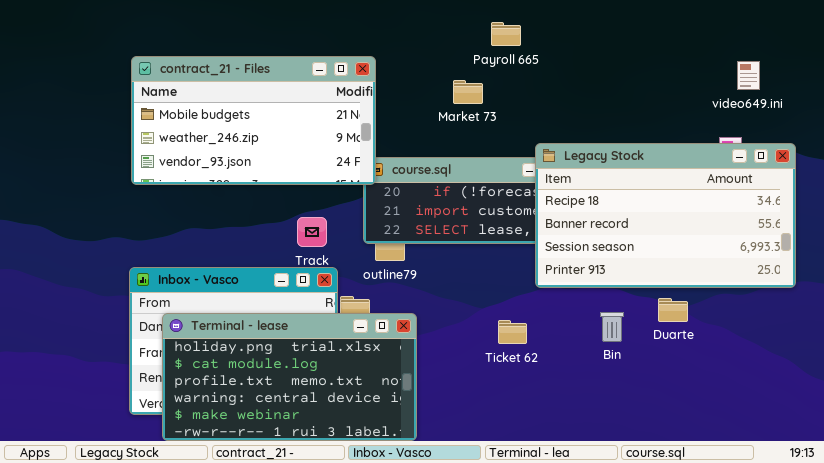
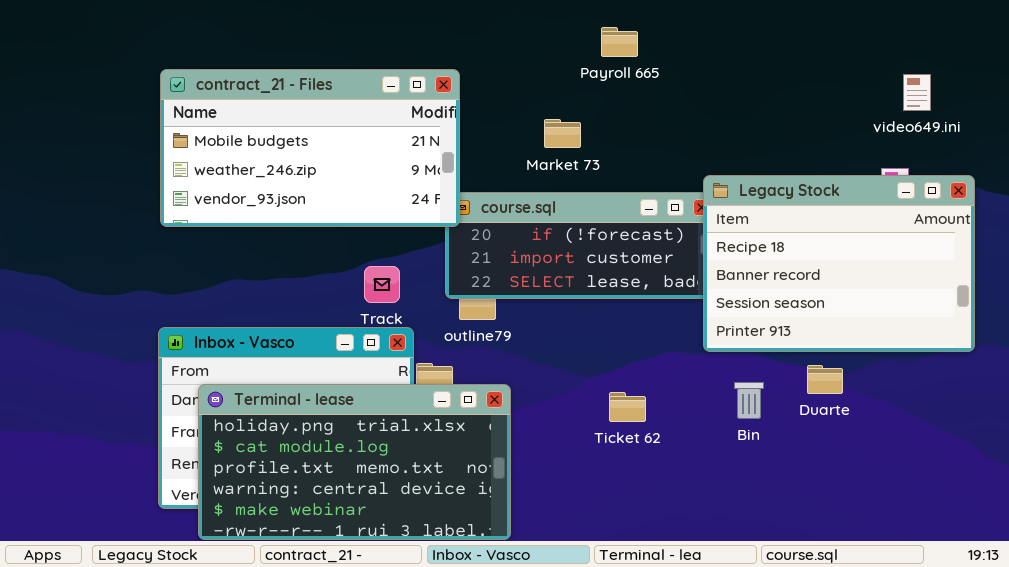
Market 73: [453,80,483,104] -> [544,119,581,148], moved
Legacy Stock: [535,143,796,288] -> [703,175,975,352], resized

